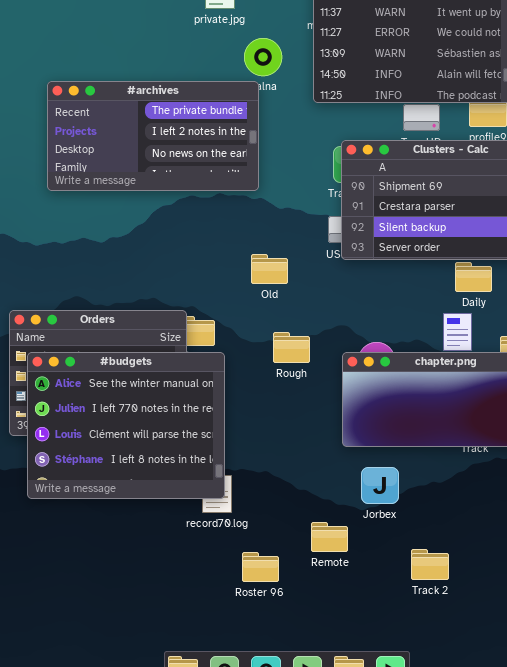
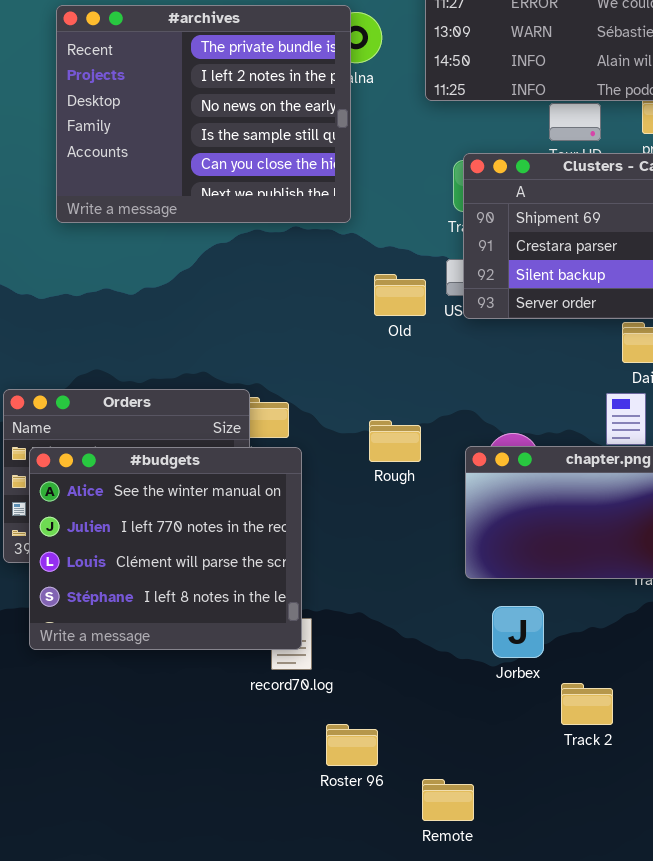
#archives: [47,81,259,191] -> [56,5,351,223], resized
Old: [251,254,288,284] -> [374,274,426,316], moved
Remote: [311,522,348,552] -> [422,779,474,821], moved
Track 2: [411,549,449,580] -> [561,683,613,725], moved

